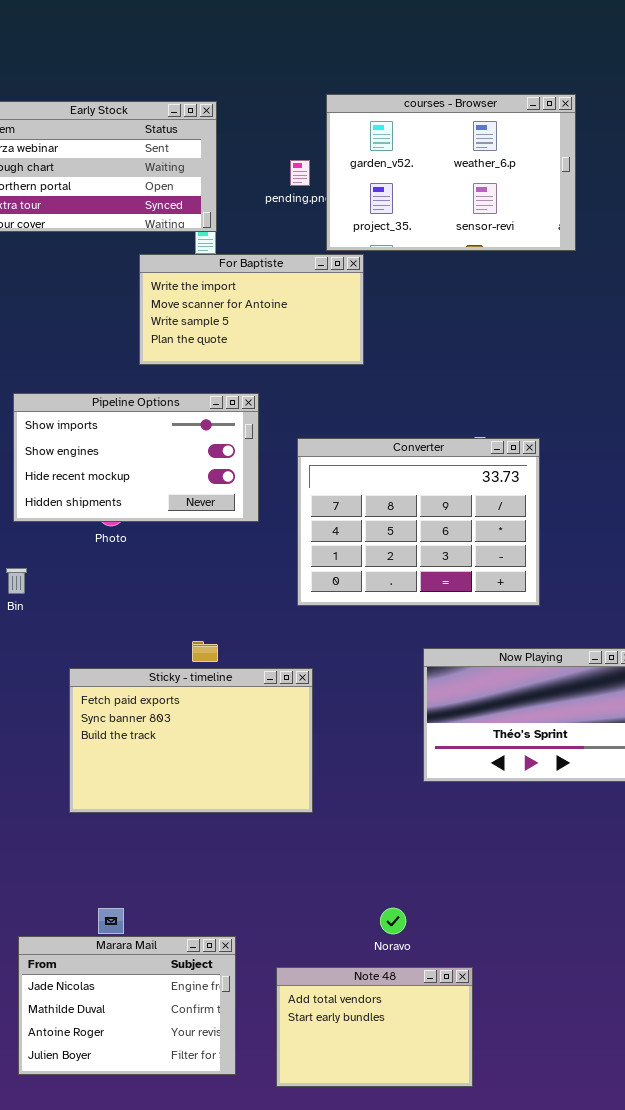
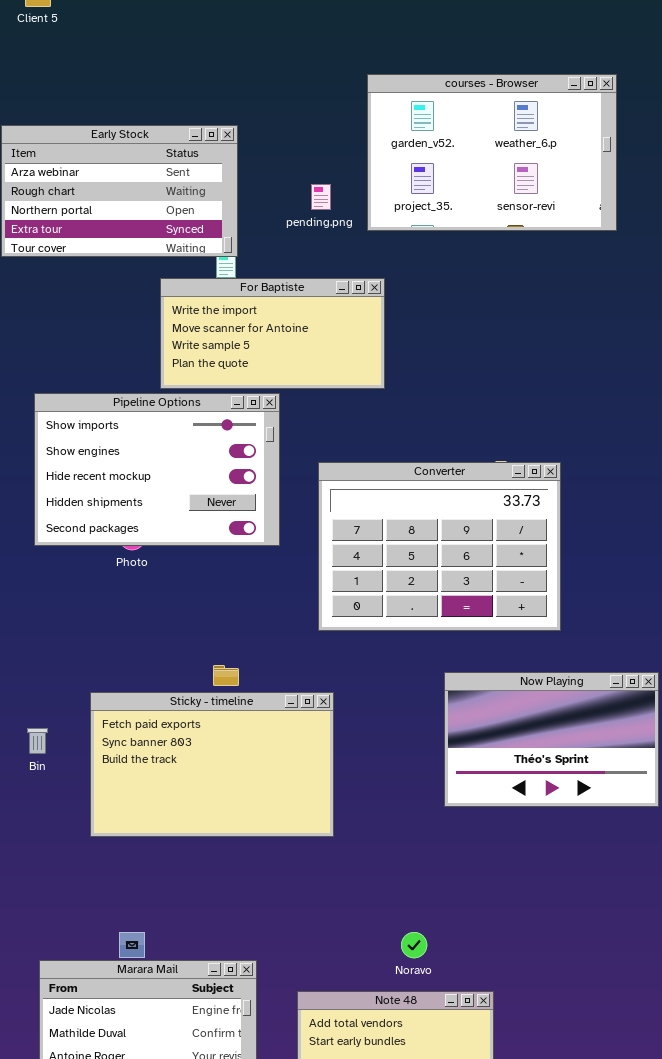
courses - Browser: [326,94,576,251] -> [367,74,617,231], moved
Pipeline Options: [13,393,259,522] -> [34,393,280,546], resized
Bin: [6,568,27,594] -> [27,728,48,754], moved

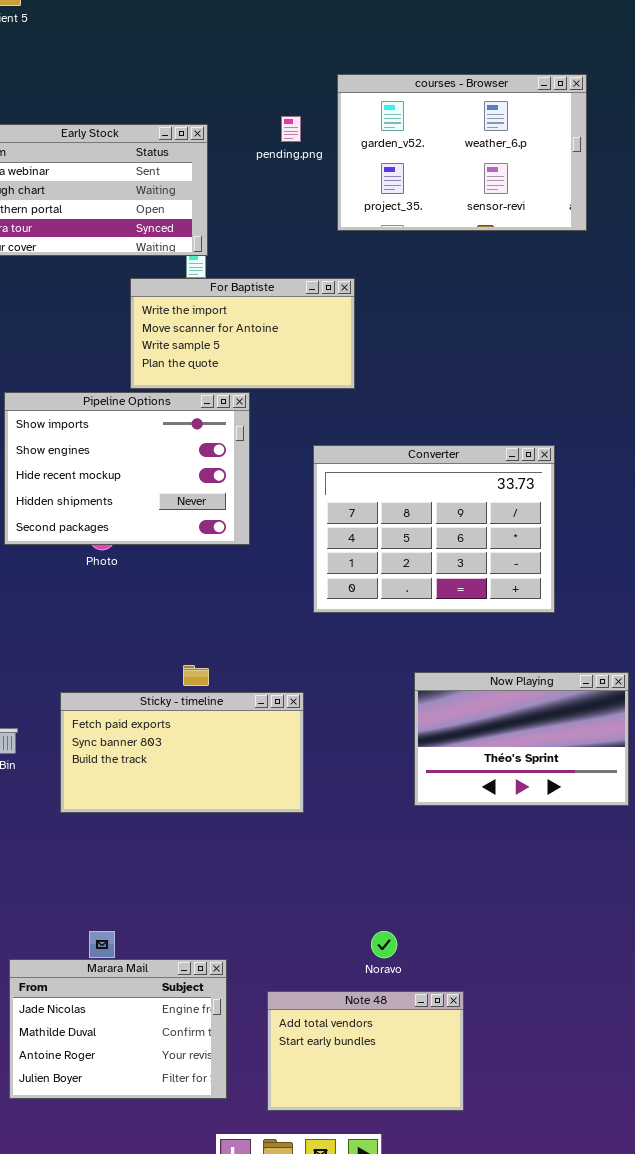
pending.png: [311,184,331,210] -> [281,116,301,142], moved
Converter: [318,462,561,631] -> [313,445,555,613], moved
Sticky - timeline: [90,692,334,837] -> [60,692,304,813], resized

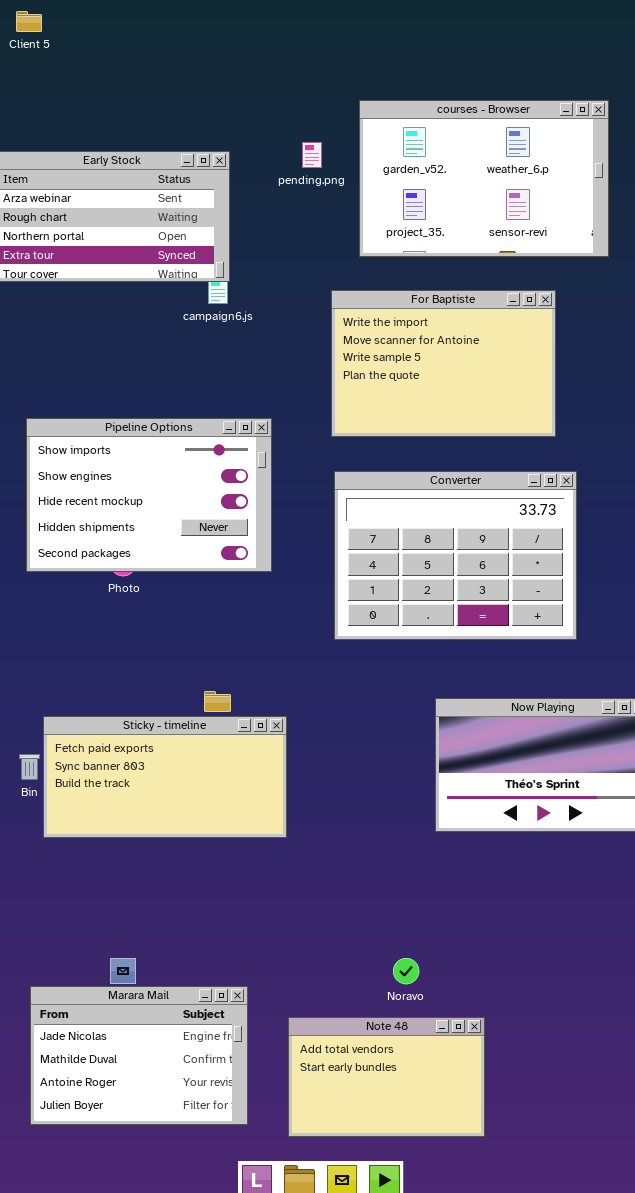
For Baptiste: [130,278,355,389] -> [331,290,556,437], moved, resized
Sticky - timeline: [60,692,304,813] -> [43,716,287,838], moved

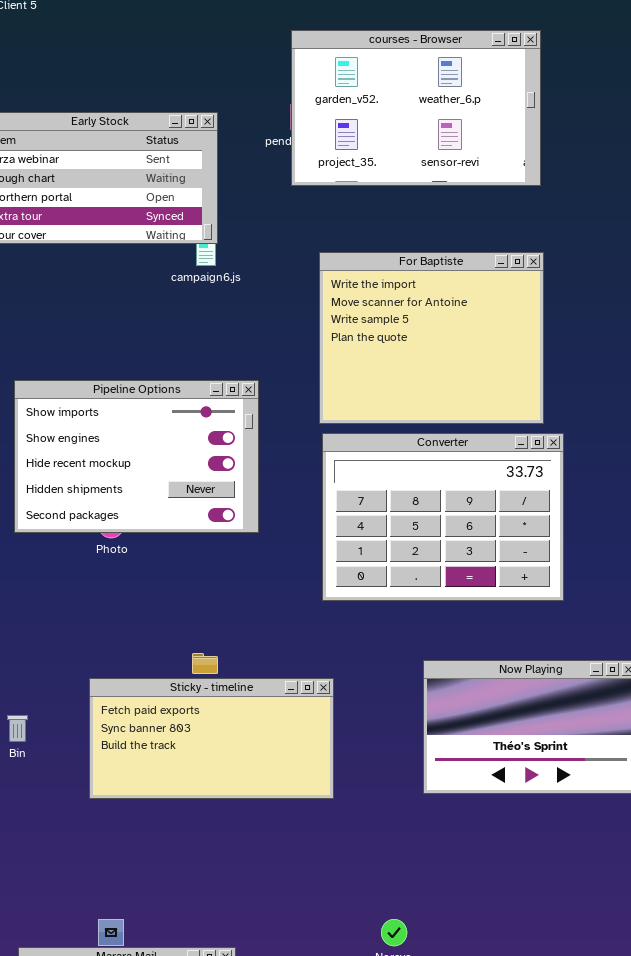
courses - Browser: [359,100,609,257] -> [291,30,541,186], moved
For Baptiste: [331,290,556,437] -> [319,252,544,424], resized
Sticky - timeline: [43,716,287,838] -> [89,678,334,799], moved

